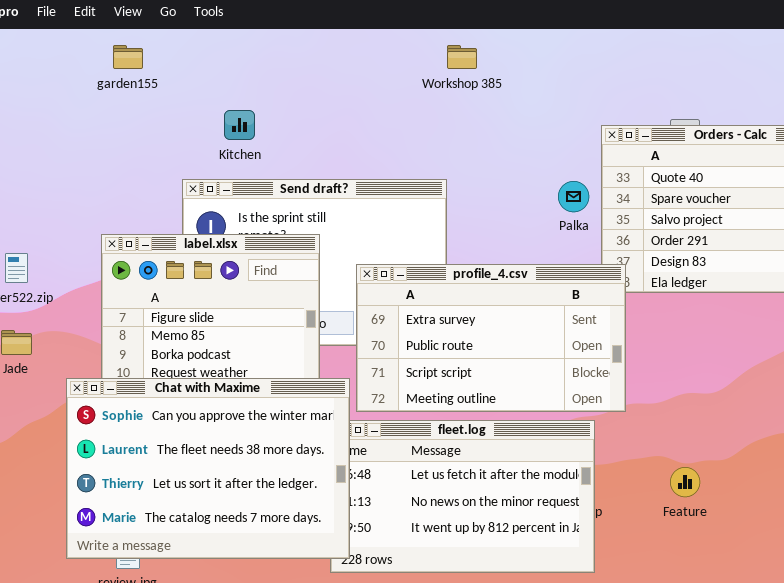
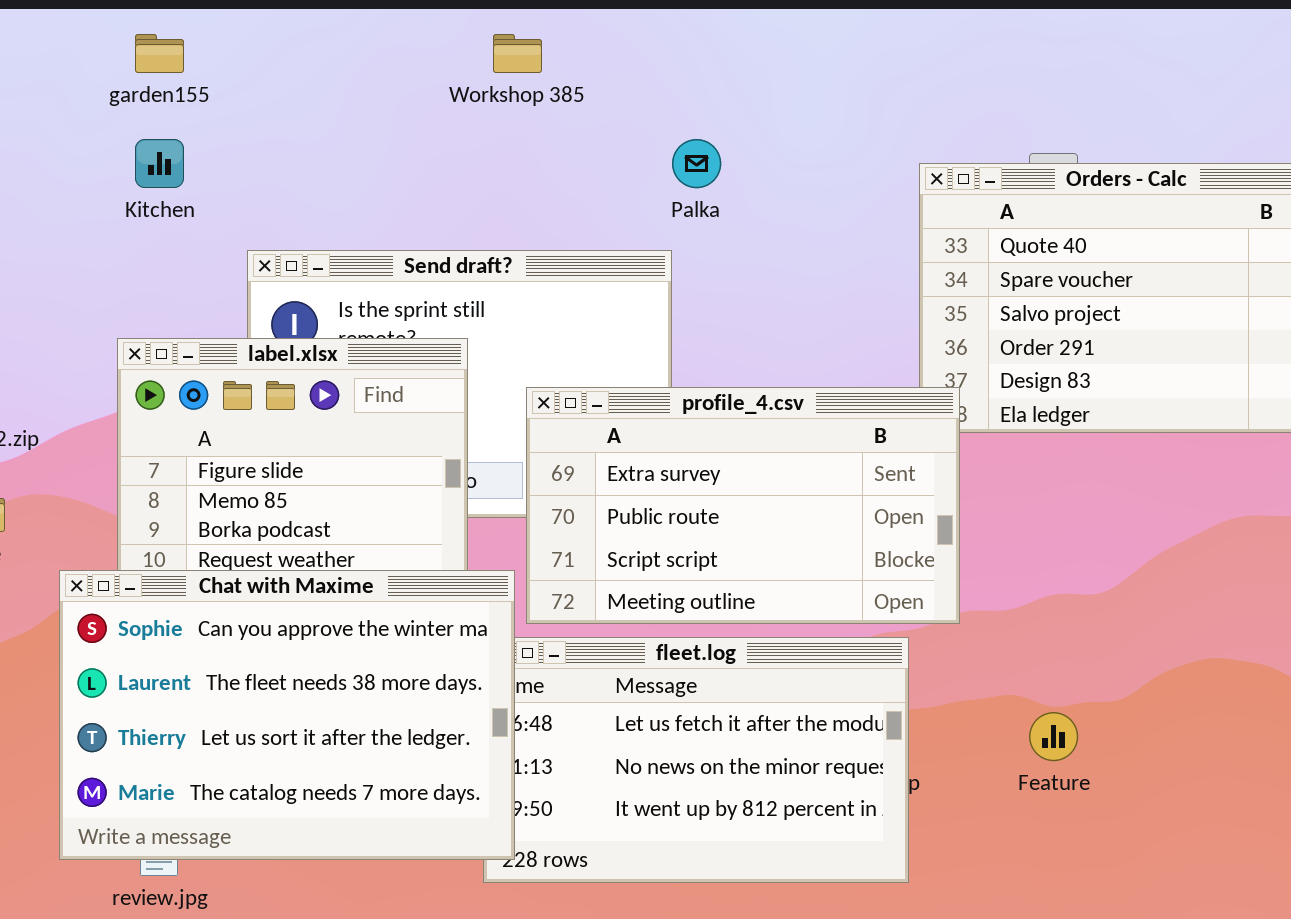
Workshop 385: [447,45,477,69] -> [493,34,542,73], moved
Kitchen: [224,110,255,140] -> [135,139,184,188], moved
Palka: [558,181,589,212] -> [672,139,721,188], moved

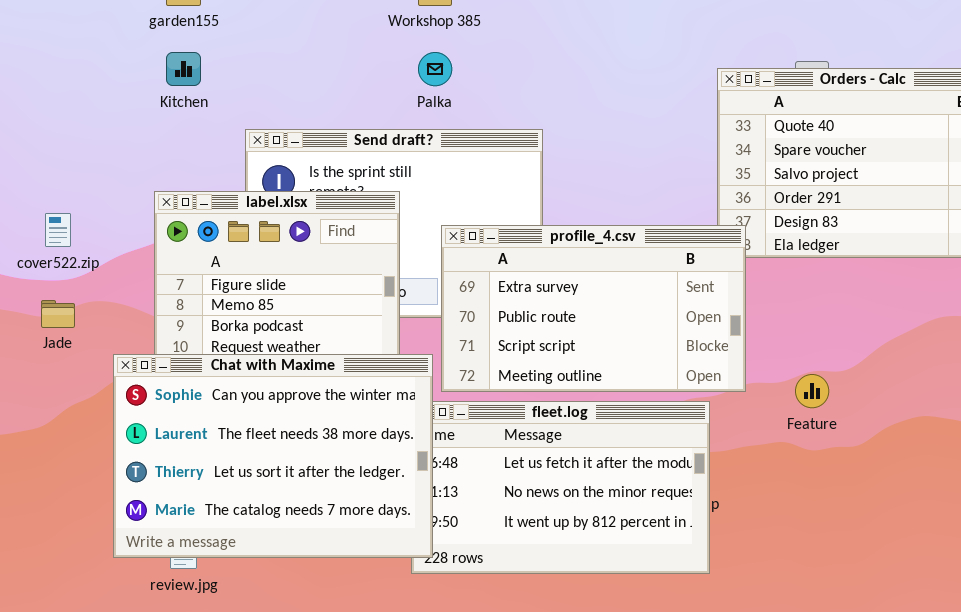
Palka: [672,139,721,188] -> [418,52,452,86], moved
Feature: [1029,712,1078,761] -> [795,374,829,408], moved

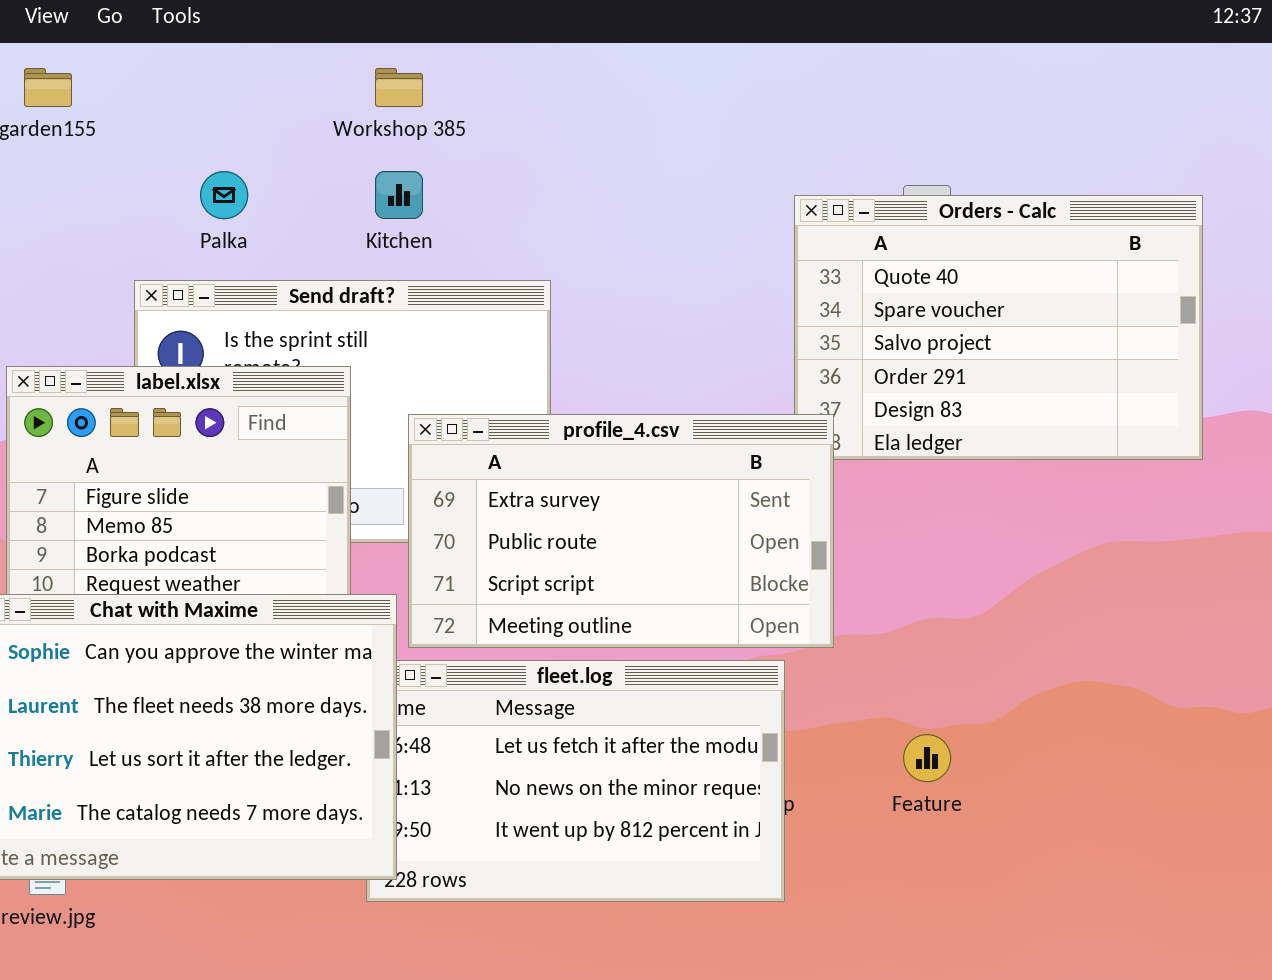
Kitchen: [166,52,201,86] -> [375,171,423,219], moved
Palka: [418,52,452,86] -> [200,171,248,219], moved
Feature: [795,374,829,408] -> [903,734,951,782], moved

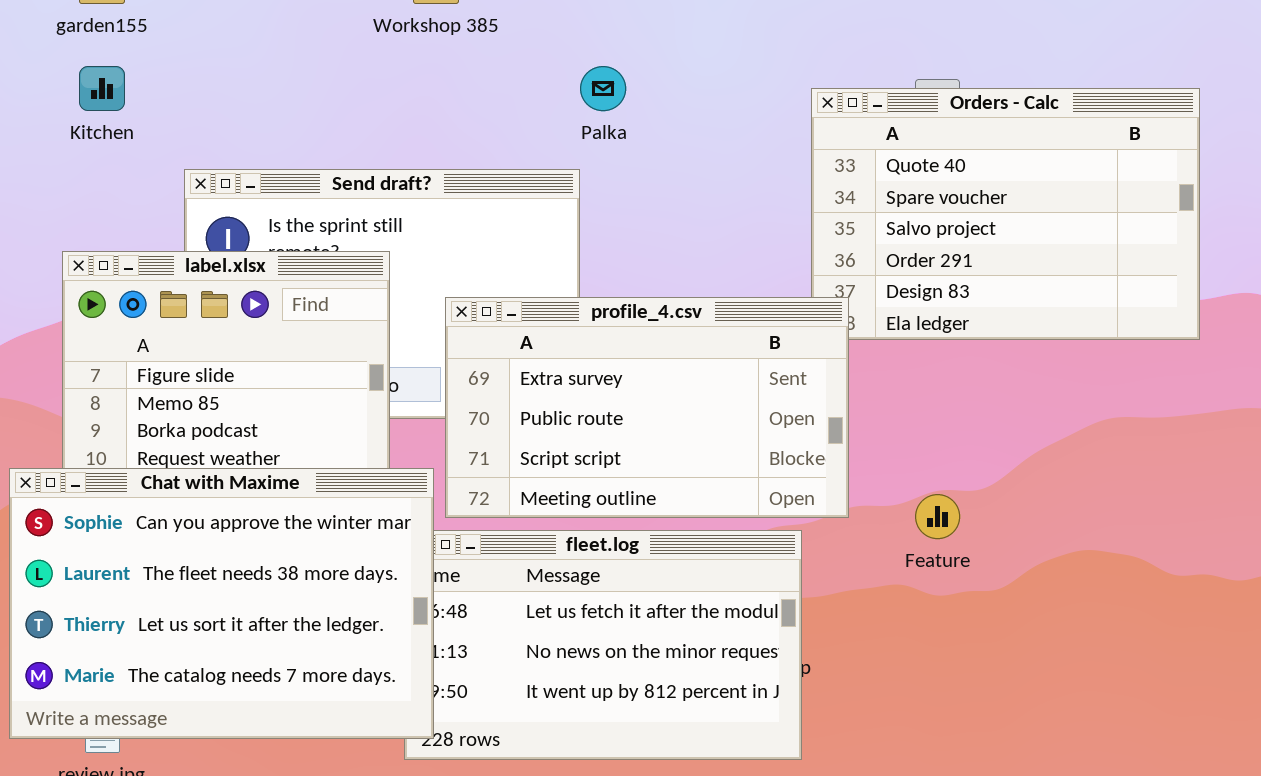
Palka: [200,171,248,219] -> [580,66,626,111], moved
Kitchen: [375,171,423,219] -> [79,66,125,111], moved
Feature: [903,734,951,782] -> [915,494,960,539], moved

